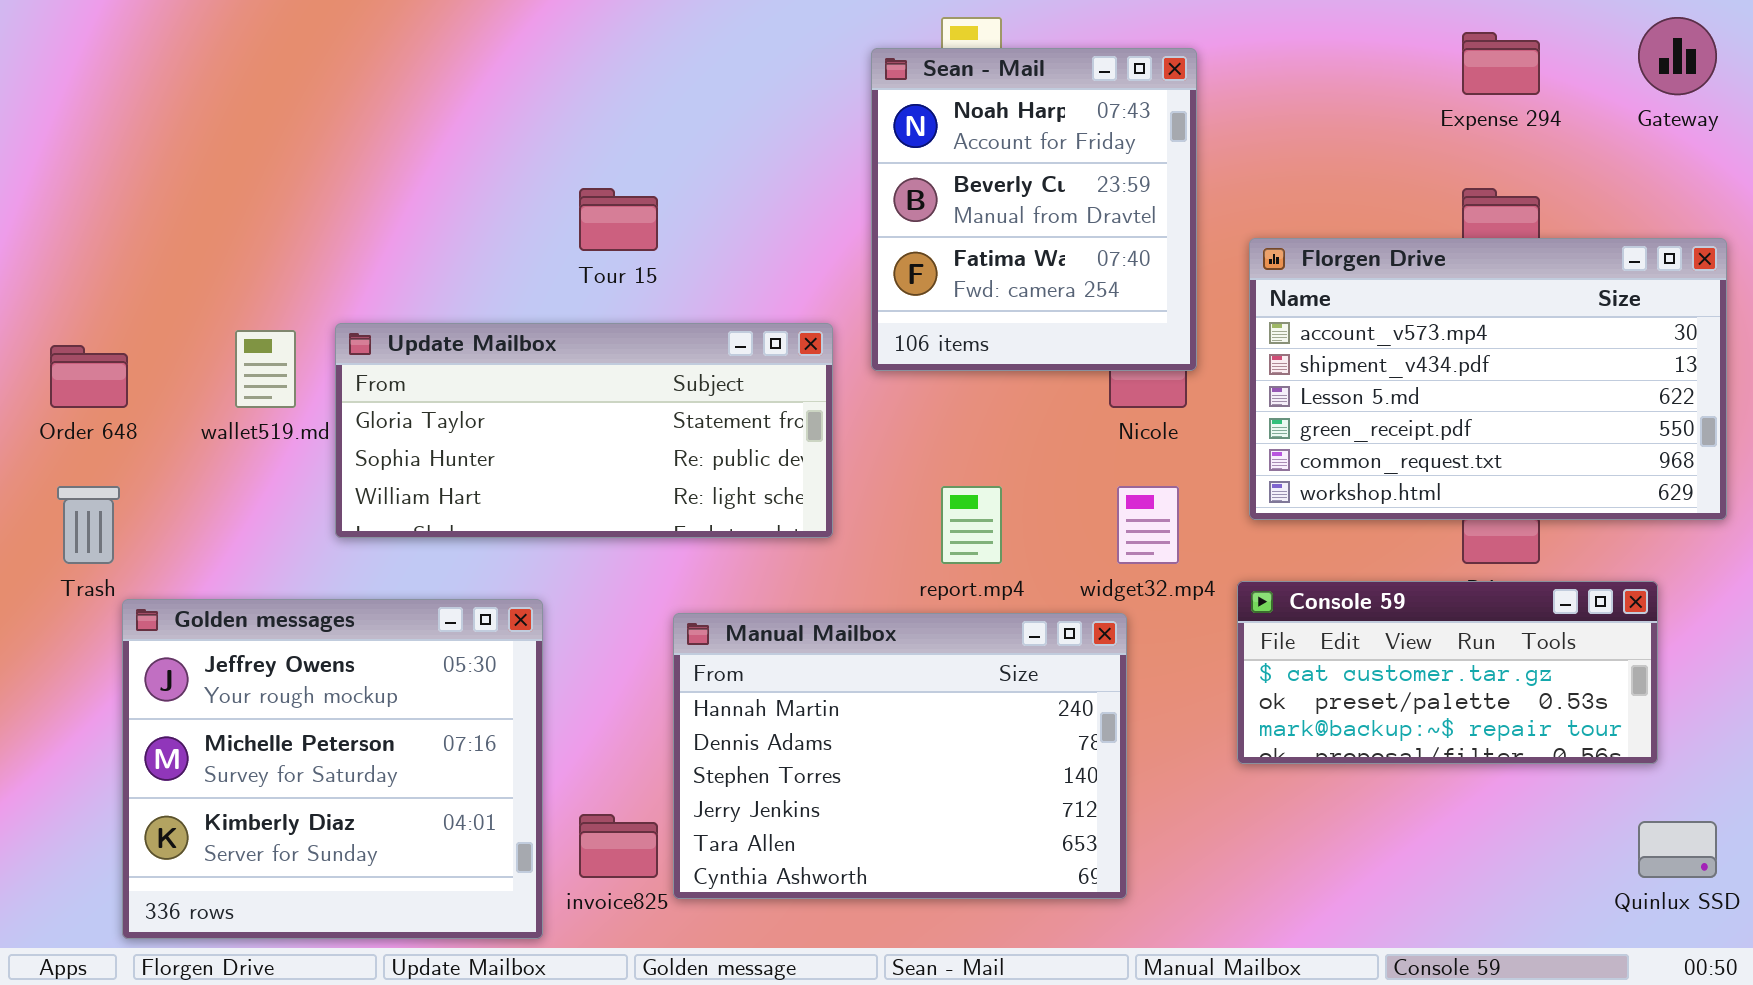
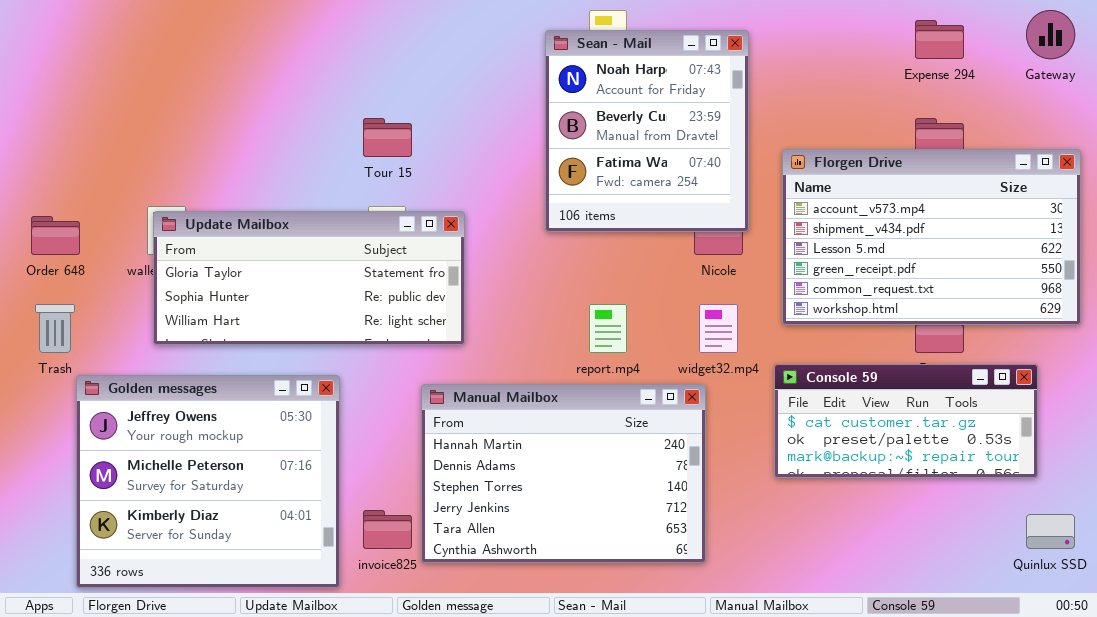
Update Mailbox: [335,323,833,538] -> [153,211,465,345], moved

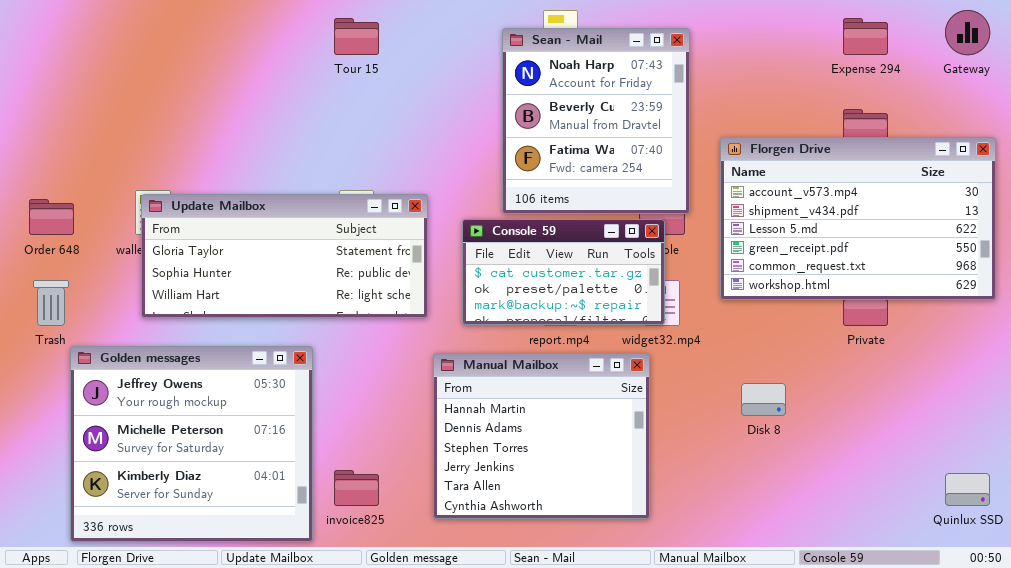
Tour 15: [363,118,412,157] -> [334,18,379,55], moved
Console 59: [774,364,1038,478] -> [462,219,665,325], moved, resized
Manual Mailbox: [421,384,706,563] -> [433,353,650,519], resized

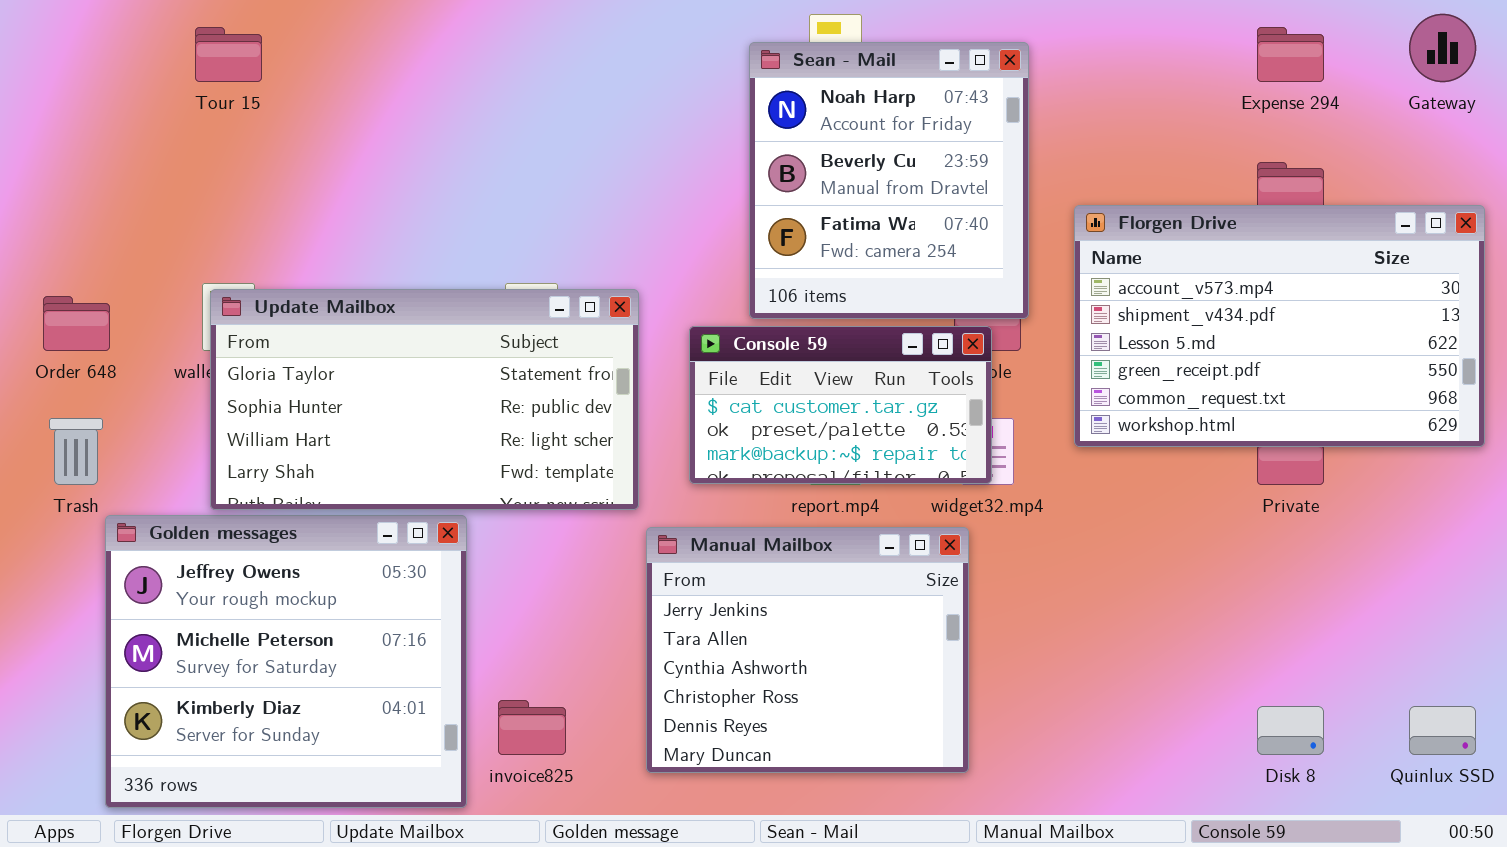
Tour 15: [334,18,379,55] -> [195,27,262,82], moved
Update Mailbox: [141,194,428,318] -> [210,289,639,510], resized
Manual Mailbox: [433,353,650,519] -> [646,527,969,773], scrolled down 3 rows
Disk 8: [741,383,786,416] -> [1257,706,1324,755], moved

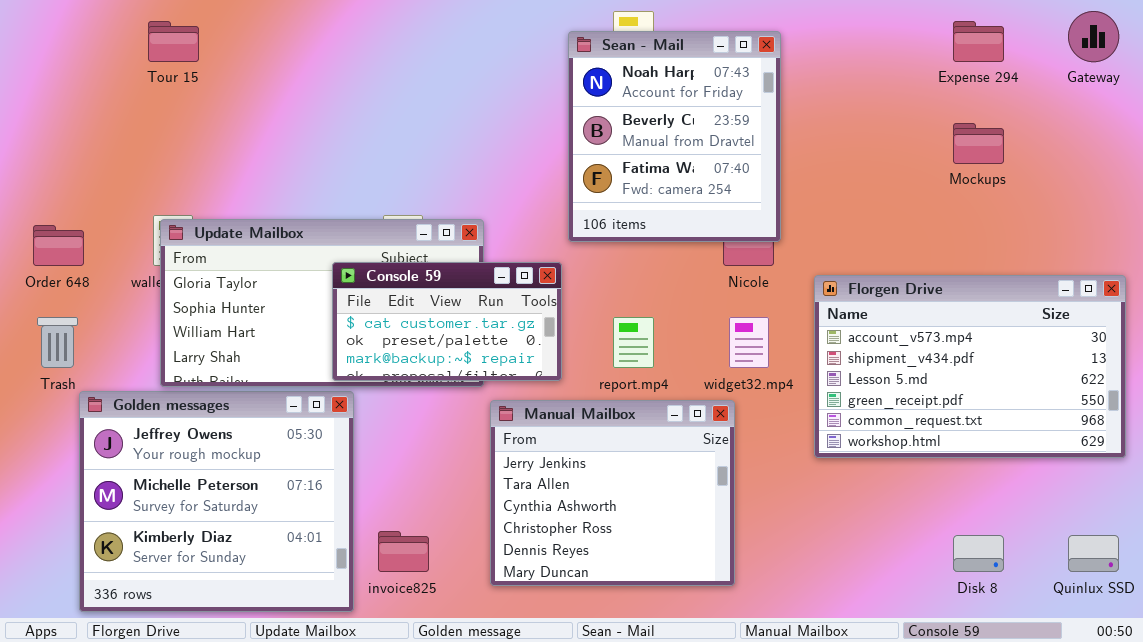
Florgen Drive: [1074,205,1485,447] -> [814,275,1126,458], moved
Console 59: [689,326,992,484] -> [332,262,562,381], moved

